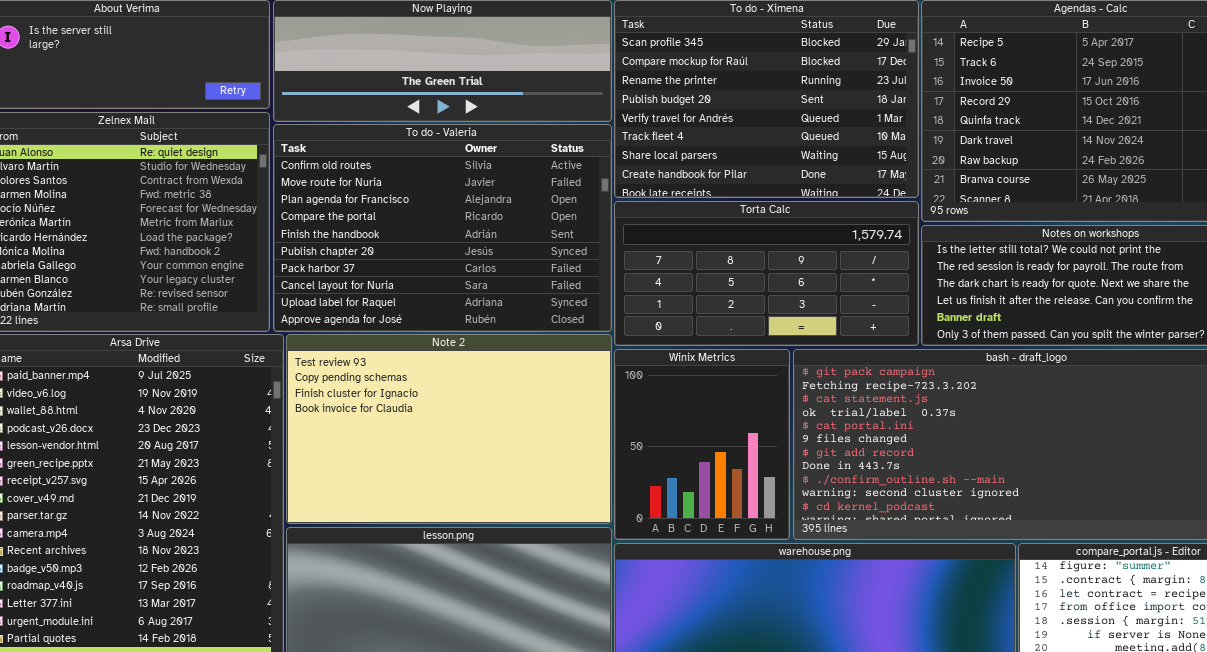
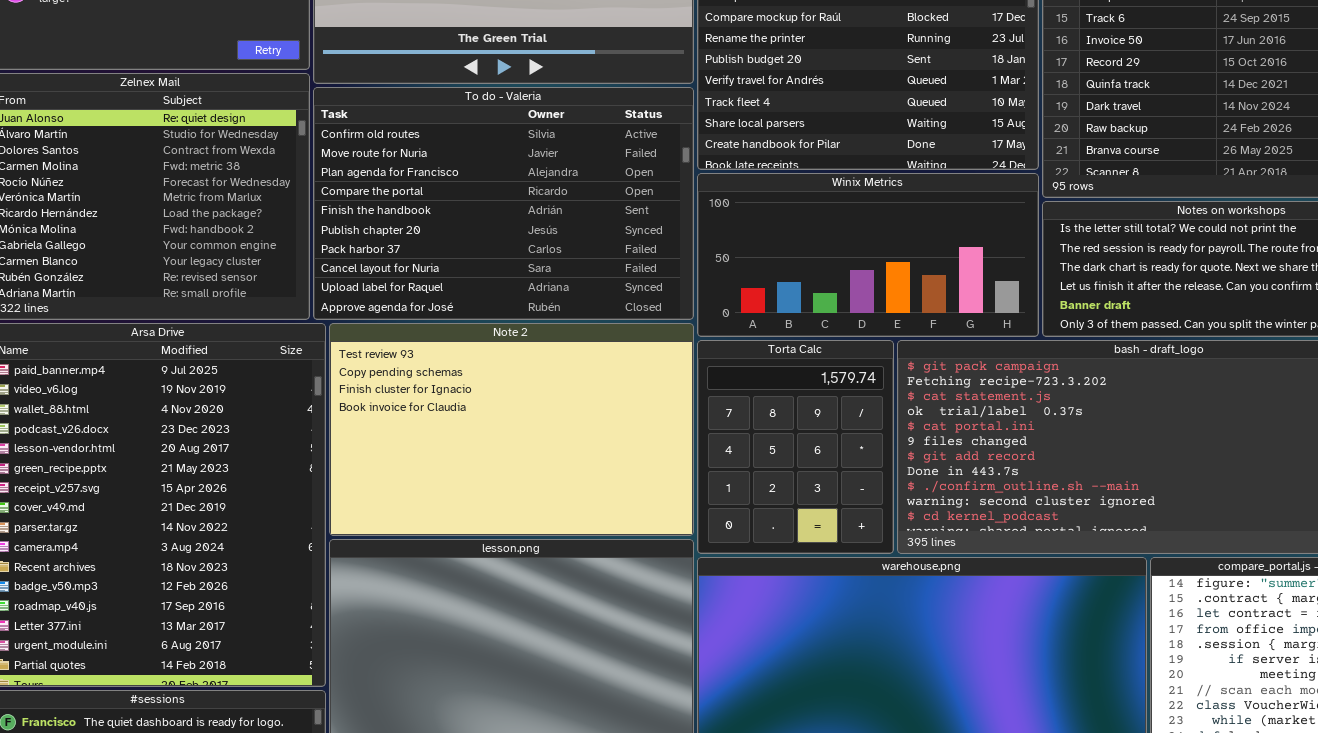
Torta Calc: [614,201,919,346] -> [697,340,894,554], moved, resized
Winix Metrics: [614,349,790,540] -> [697,173,1039,337], moved, resized

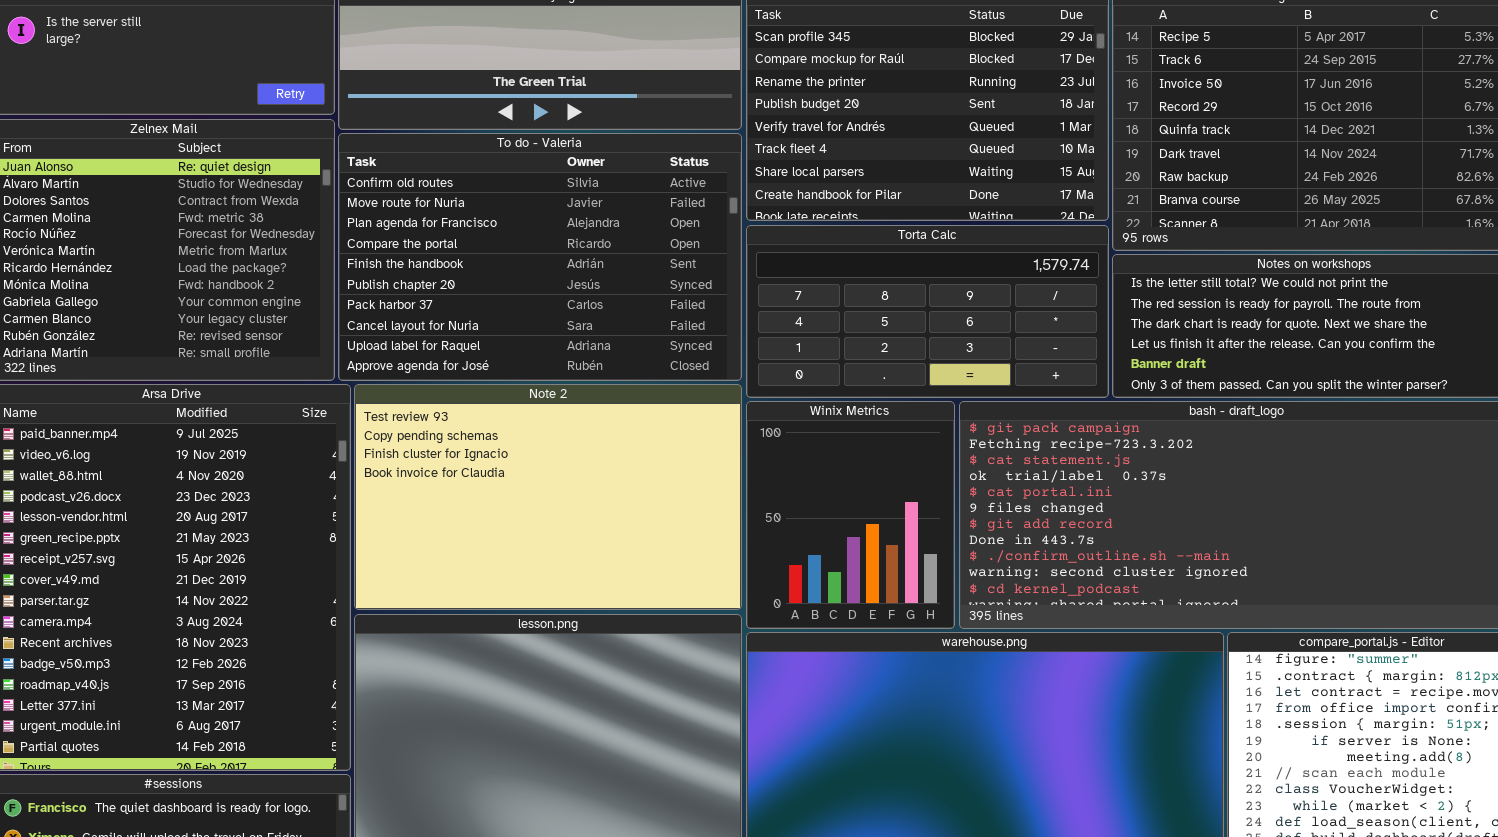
Winix Metrics: [697,173,1039,337] -> [746,401,955,629], moved, resized
Torta Calc: [697,340,894,554] -> [746,225,1109,398], moved, resized

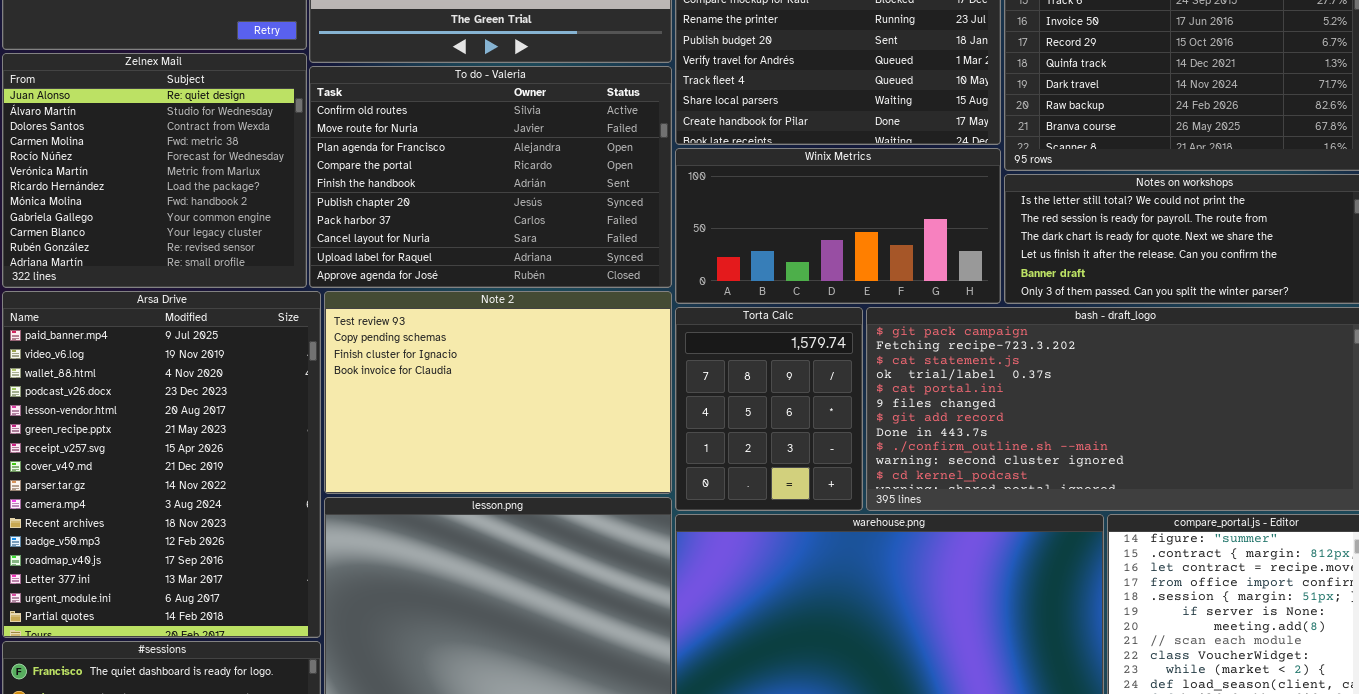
Torta Calc: [746,225,1109,398] -> [675,307,863,511], moved, resized
Winix Metrics: [746,401,955,629] -> [675,148,1001,304], moved, resized

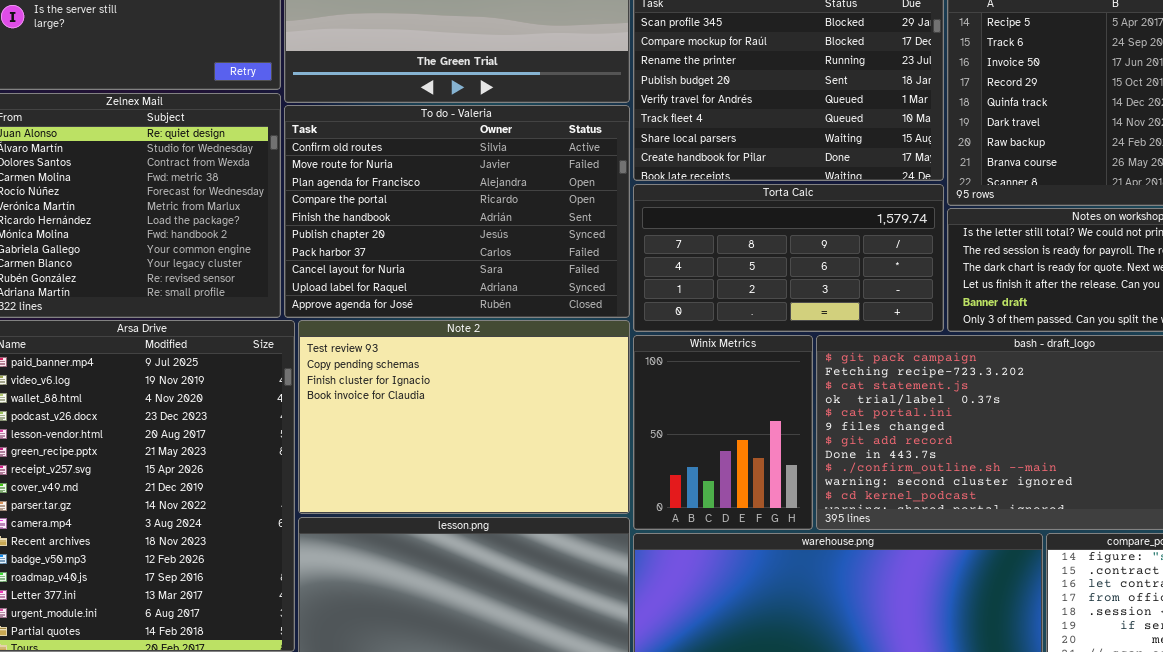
Winix Metrics: [675,148,1001,304] -> [633,335,813,530], moved, resized
Torta Calc: [675,307,863,511] -> [633,184,944,332], moved, resized

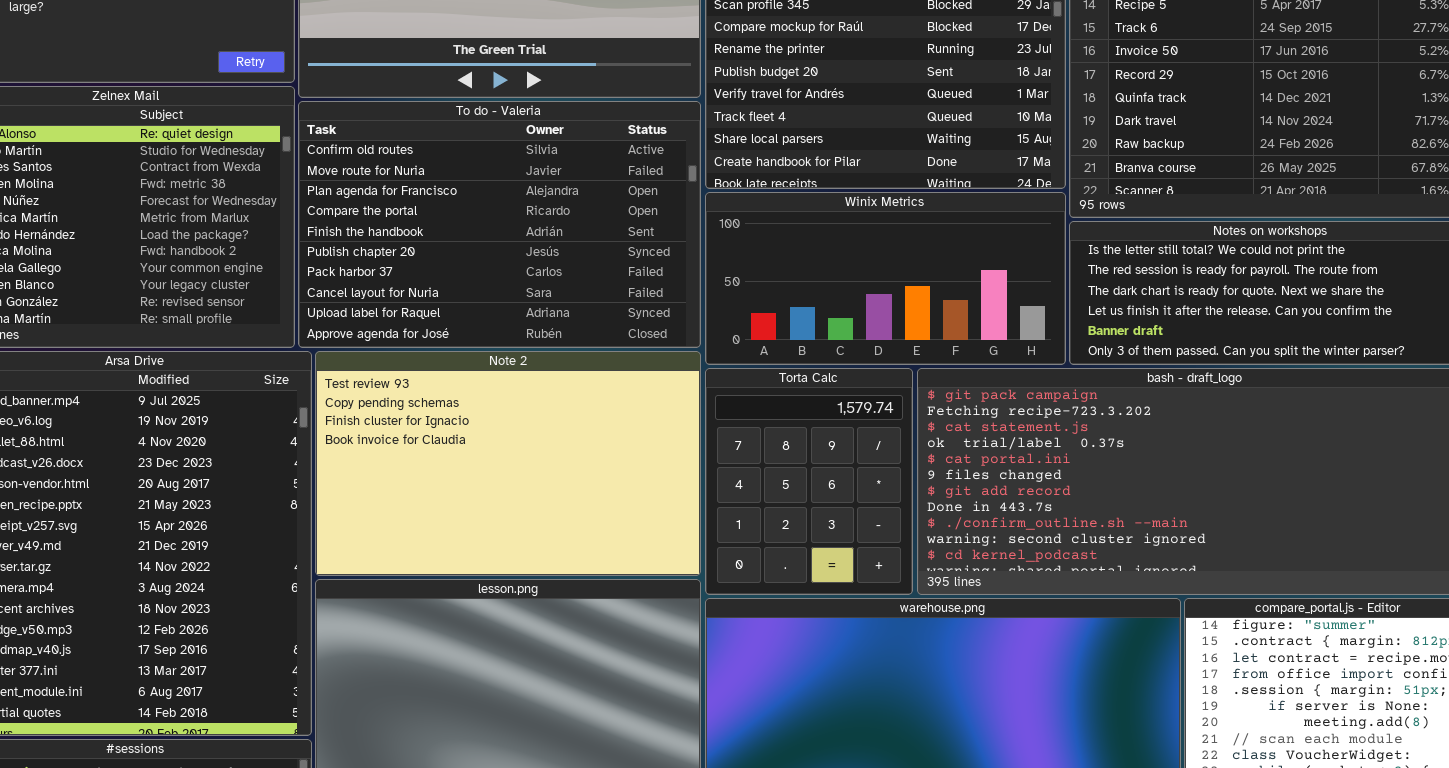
Torta Calc: [633,184,944,332] -> [705,368,913,595], moved, resized
Winix Metrics: [633,335,813,530] -> [705,192,1066,365], moved, resized

